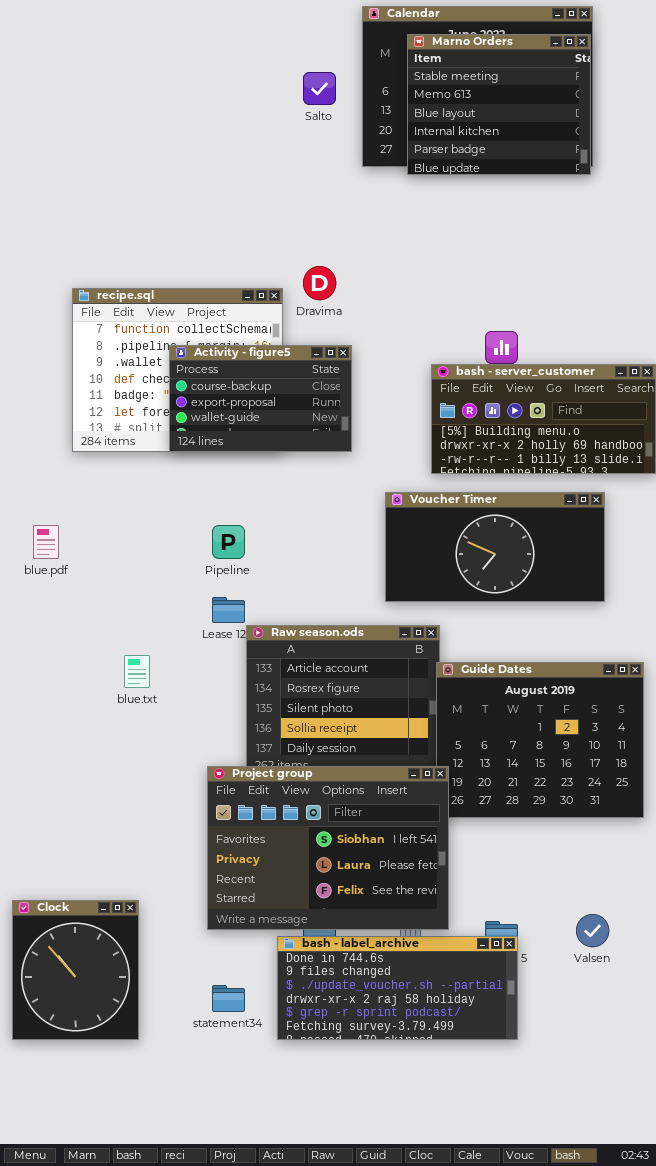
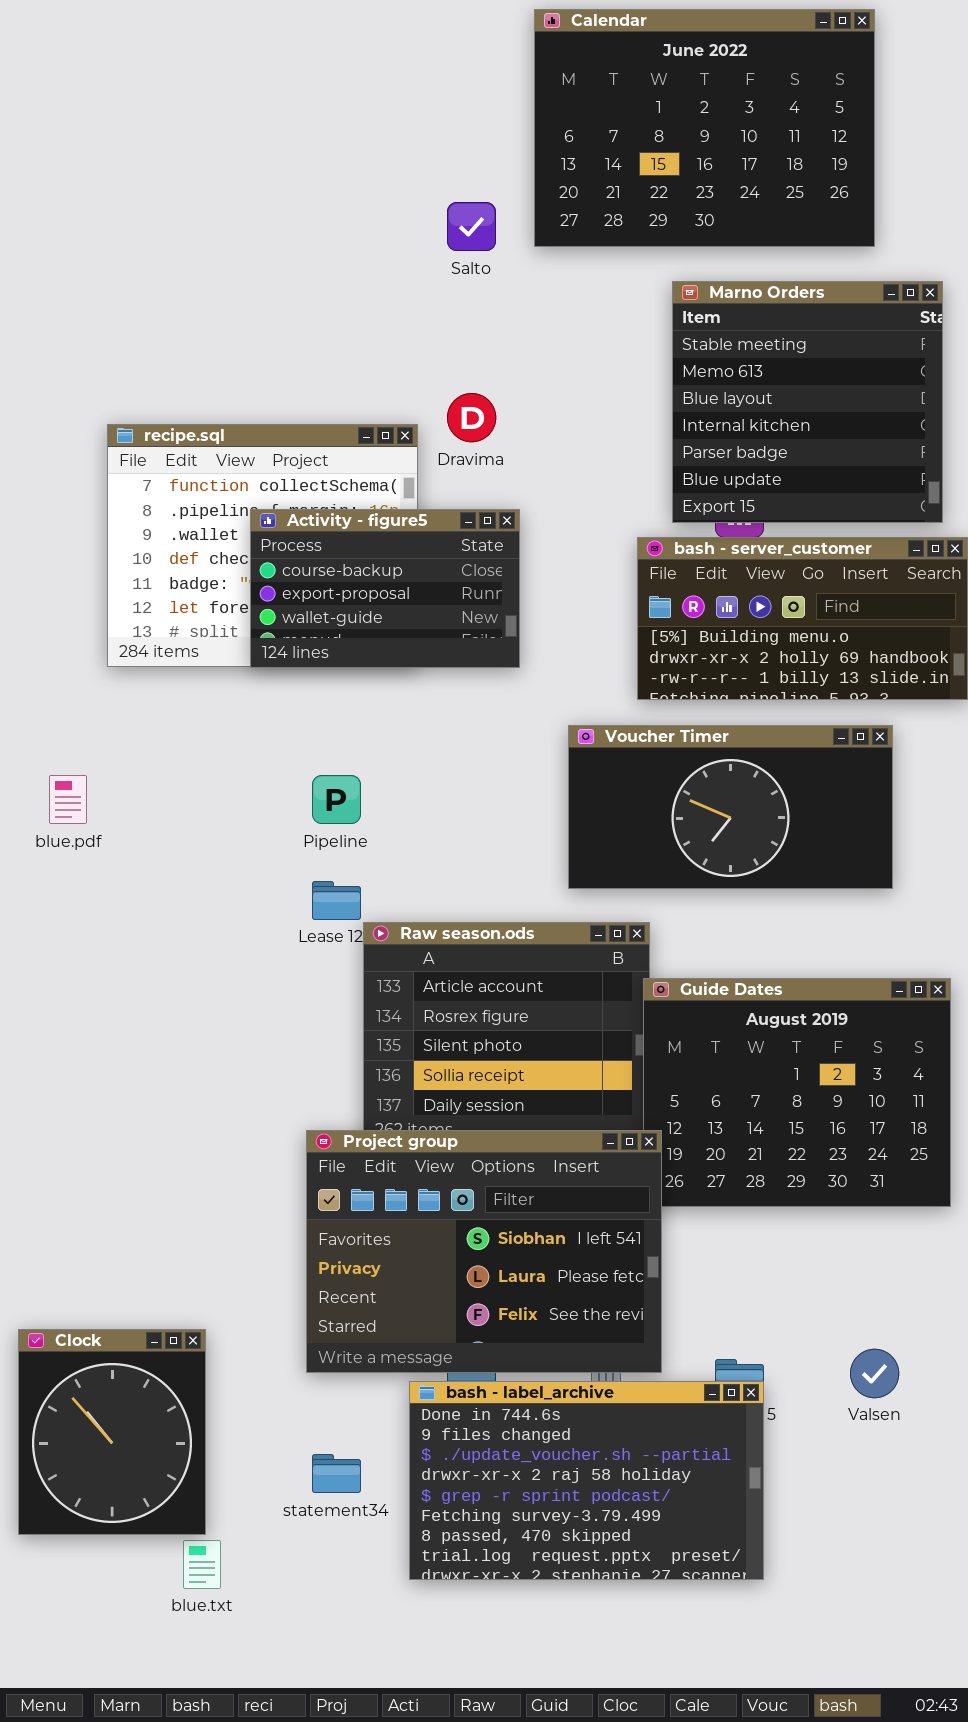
Marno Orders: [407,34,591,175] -> [672,281,943,523], moved, resized
Salto: [303,72,336,105] -> [447,202,496,251], moved
blue.txt: [124,655,150,688] -> [183,1540,221,1589], moved
bash - label_archive: [277,936,518,1040] -> [409,1381,764,1580], resized

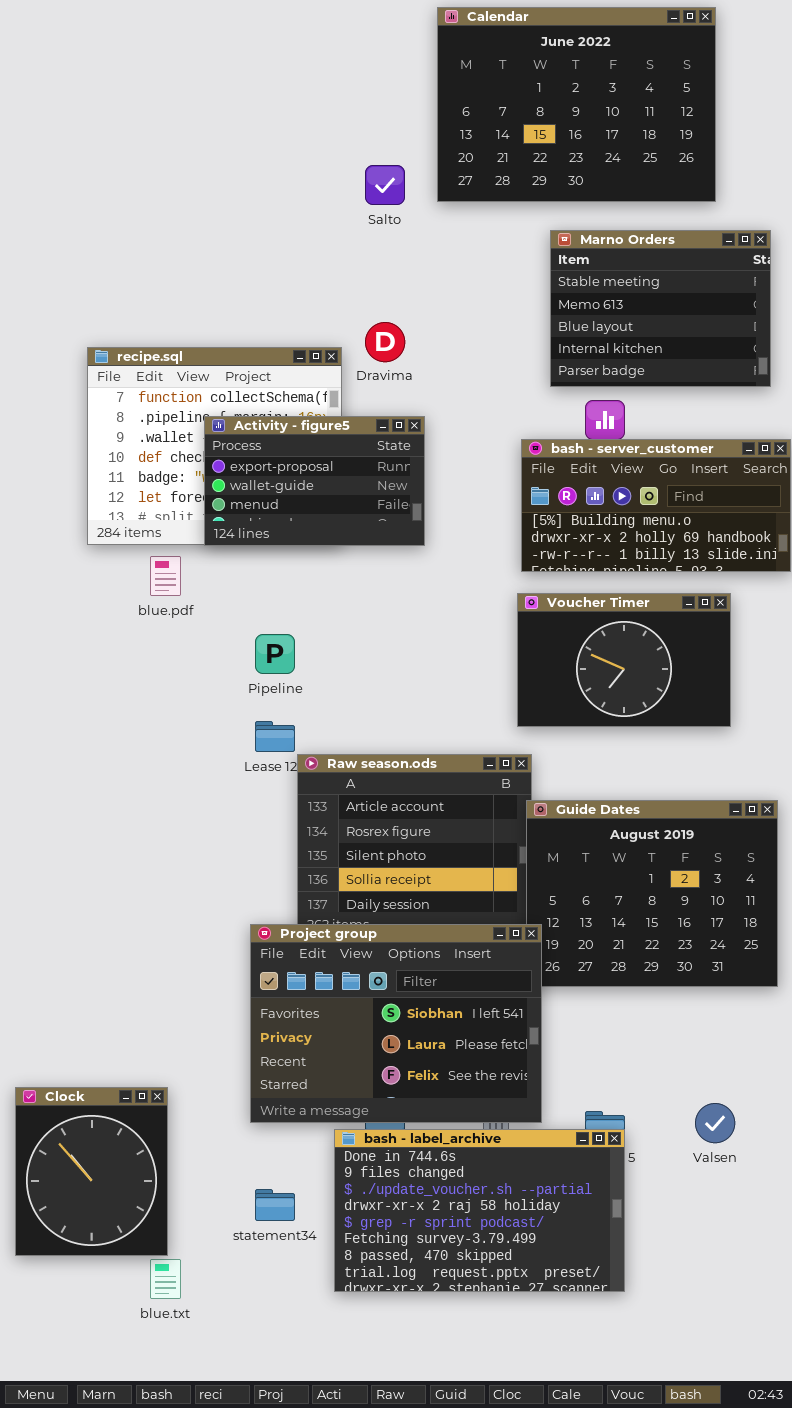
Marno Orders: [672,281,943,523] -> [550,230,771,387], resized
Activity - figure5: [250,509,520,668] -> [204,416,425,546], scrolled down 1 row
Voucher Timer: [568,725,893,889] -> [517,593,731,727], resized
blue.pdf: [49,775,87,824] -> [150,556,181,596], moved

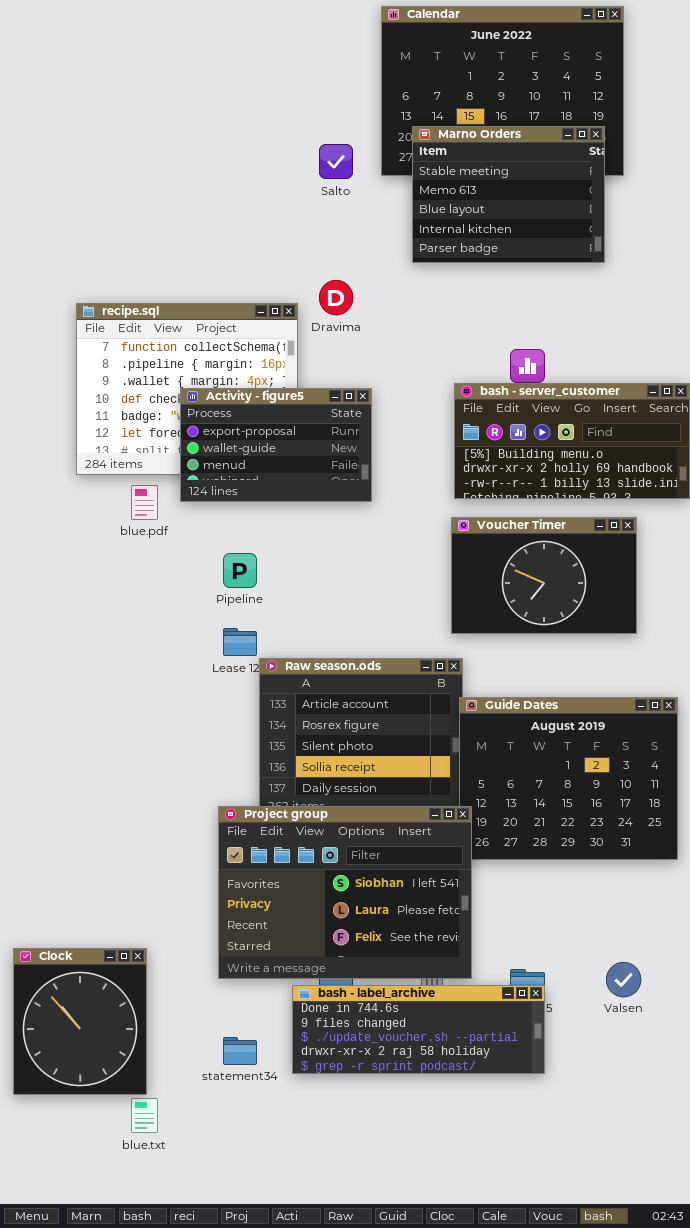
Marno Orders: [550,230,771,387] -> [412,126,605,263], moved
Activity - figure5: [204,416,425,546] -> [180,388,372,502], moved
bash - label_archive: [334,1129,625,1292] -> [292,985,545,1074], resized

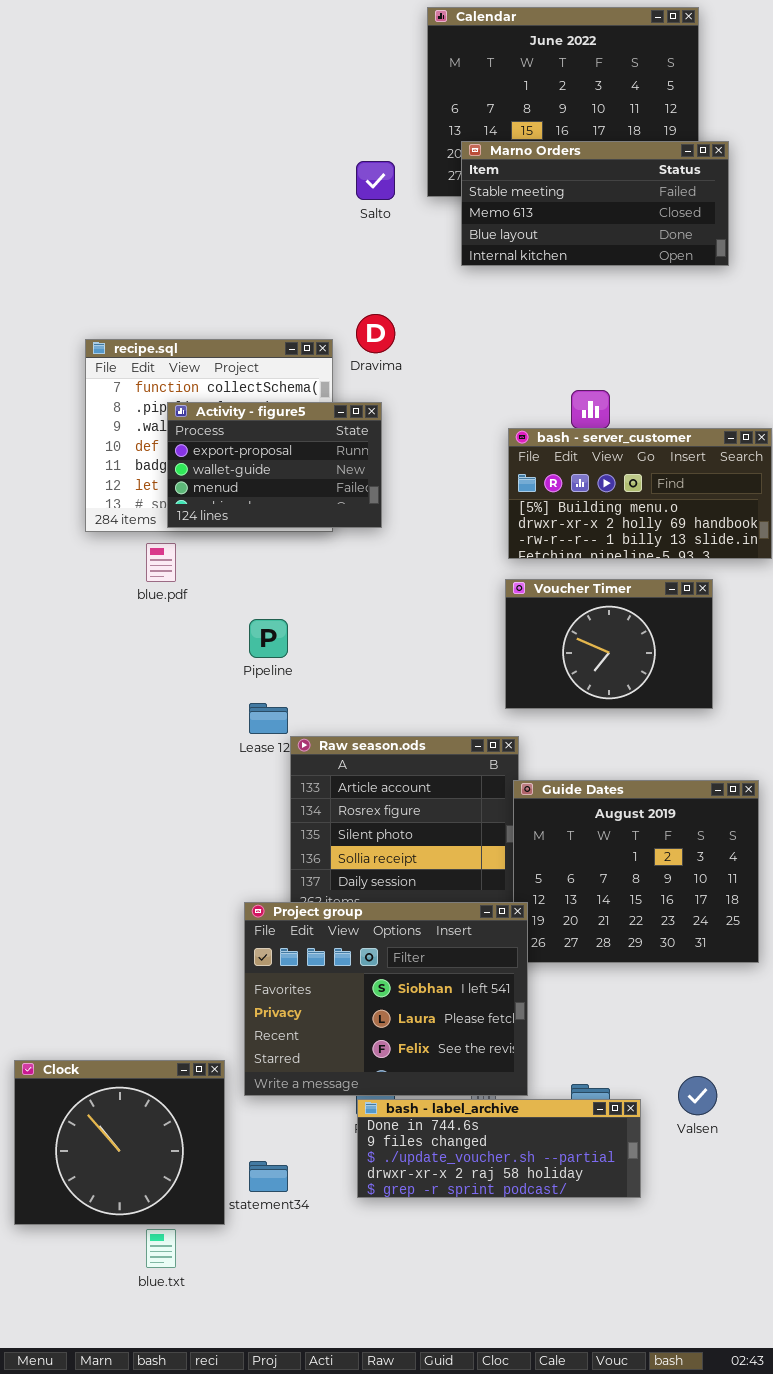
Marno Orders: [412,126,605,263] -> [461,141,729,266], resized
Activity - figure5: [180,388,372,502] -> [167,402,382,528], moved
Clock: [13,948,147,1095] -> [14,1060,225,1225], resized
bash - label_archive: [292,985,545,1074] -> [357,1099,641,1198], moved

